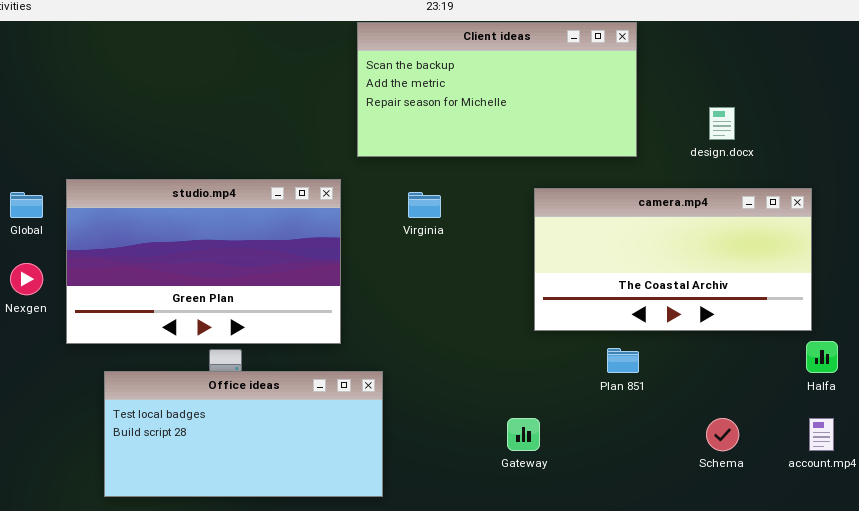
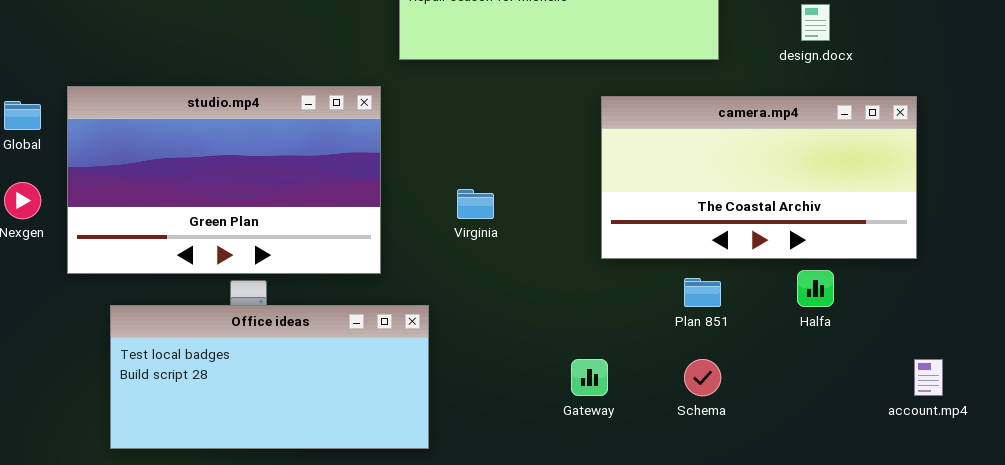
Virginia: [408,192,441,218] -> [457,189,494,219], moved
Halfa: [806,341,838,373] -> [797,270,834,307], moved
Schema: [706,418,739,451] -> [684,359,721,396], moved

